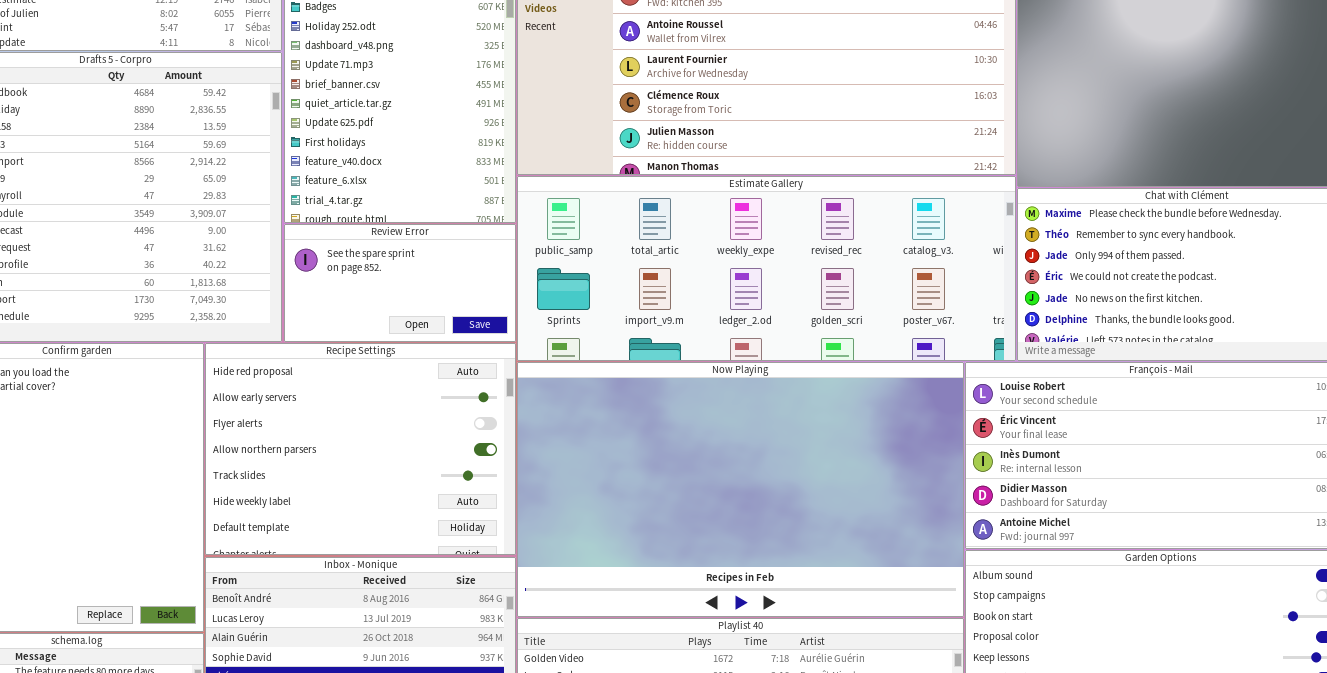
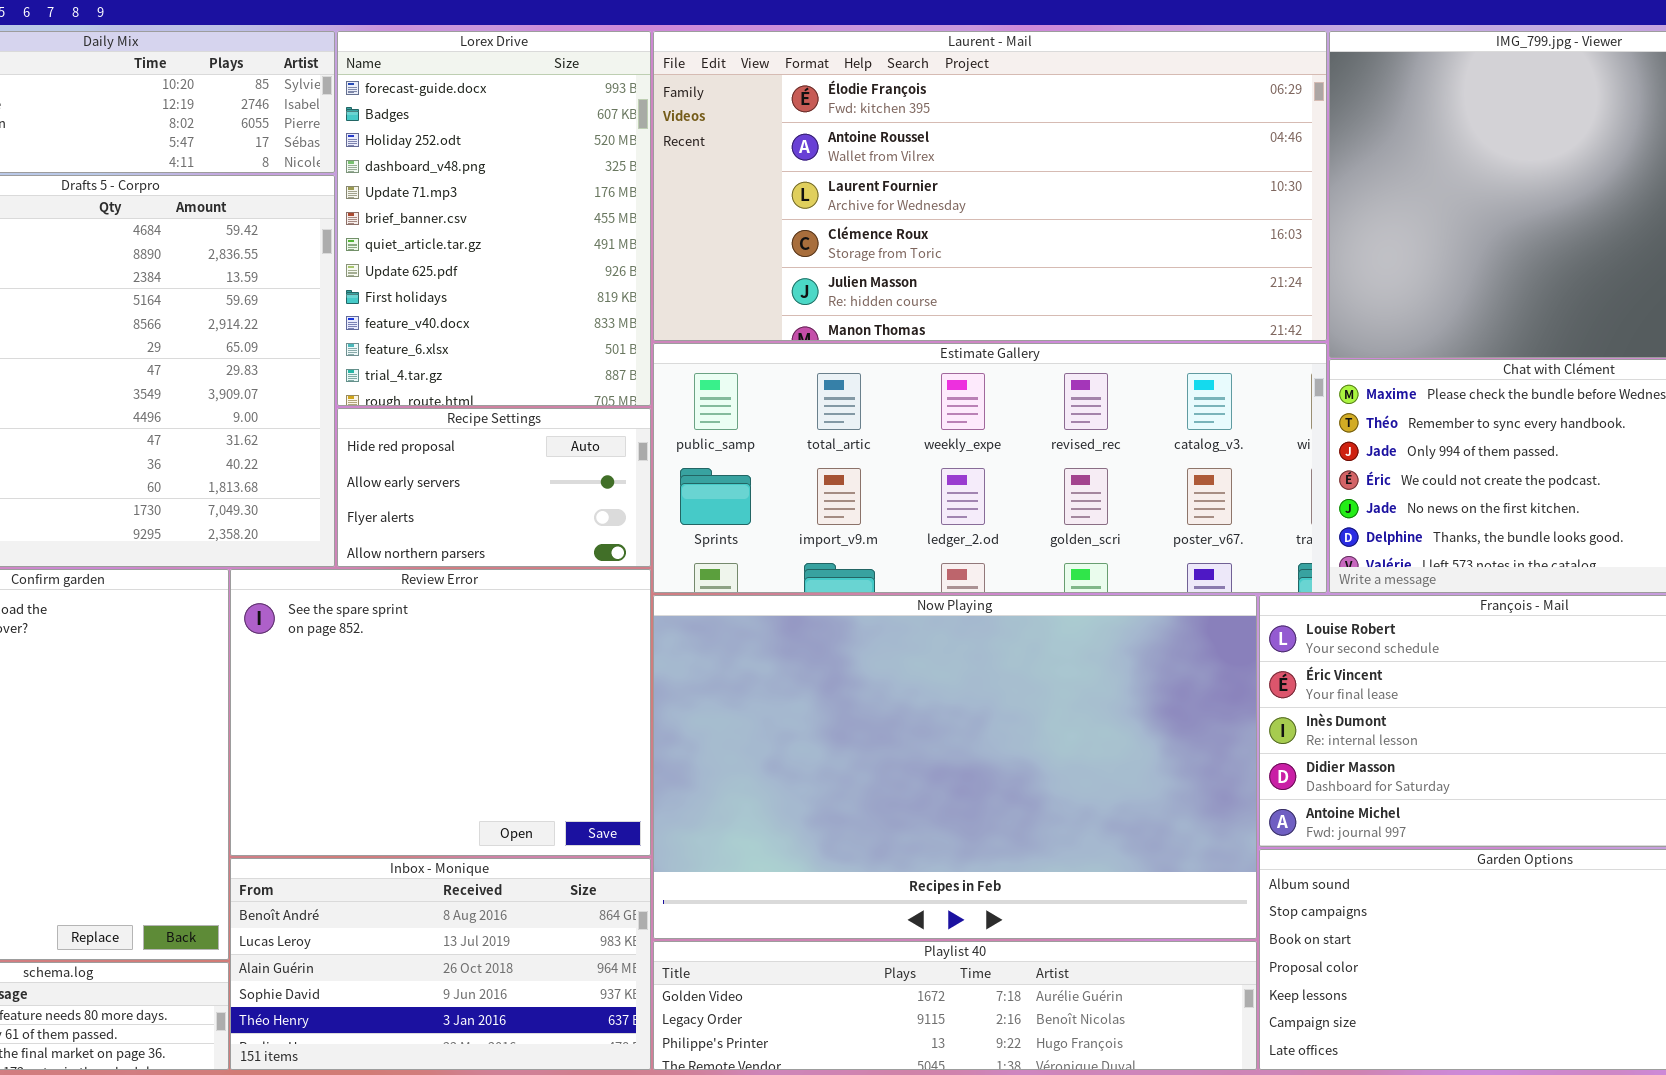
Review Error: [284,224,516,342] -> [230,569,651,856], moved, resized
Recipe Settings: [205,343,516,555] -> [337,408,651,567], moved, resized

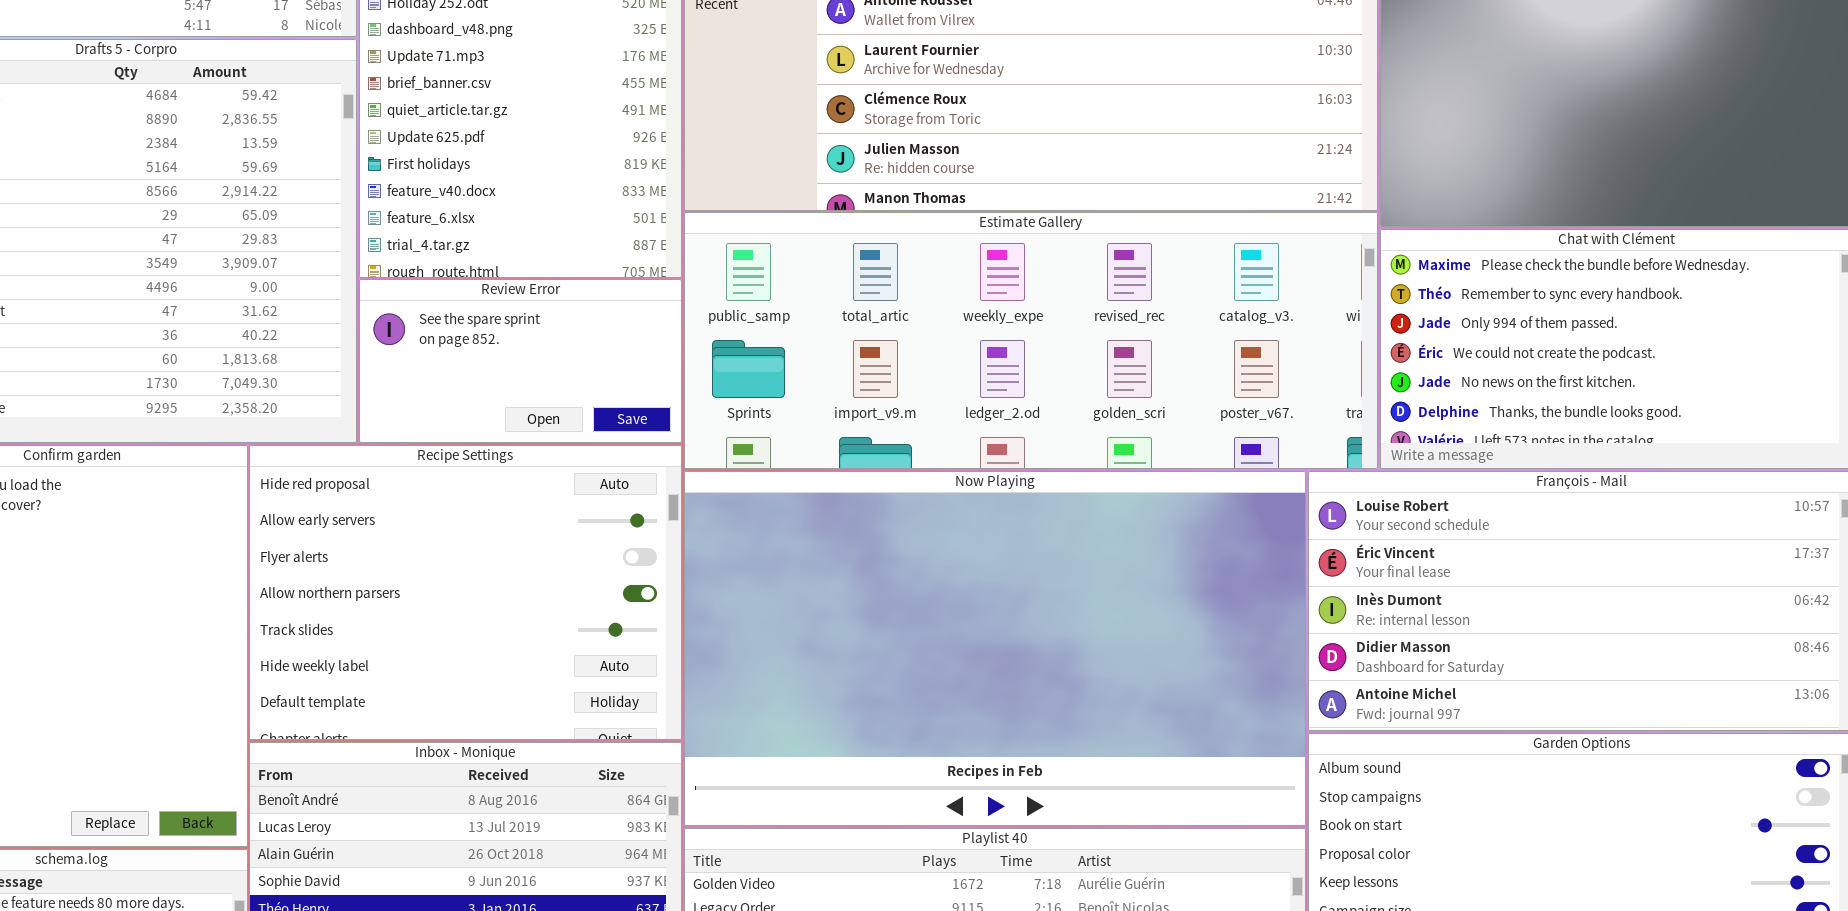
Recipe Settings: [337,408,651,567] -> [249,445,682,740], moved, resized
Review Error: [230,569,651,856] -> [359,279,682,443], moved, resized

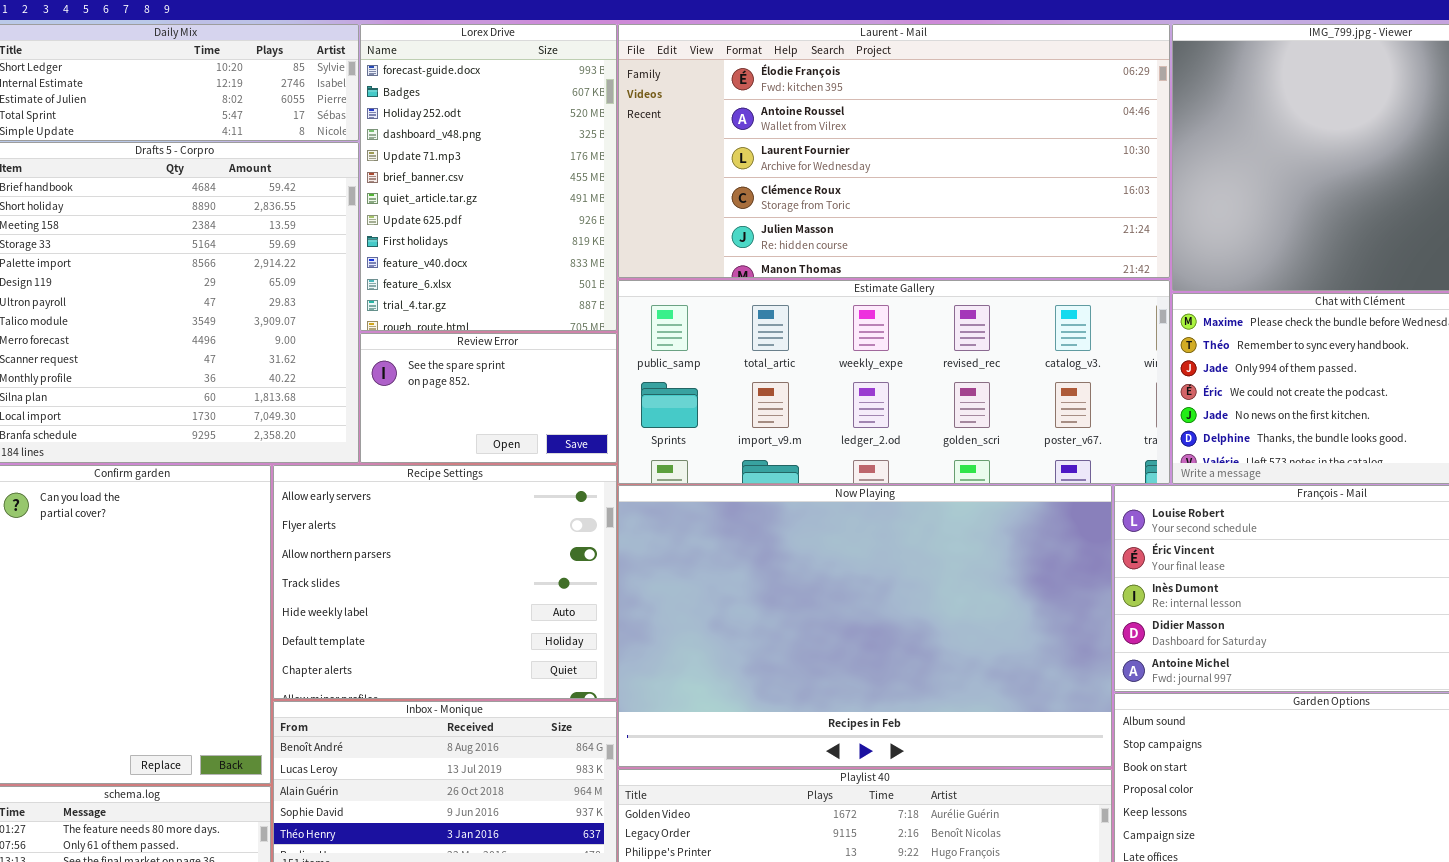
Recipe Settings: [249,445,682,740] -> [273,465,617,699], scrolled down 1 row

